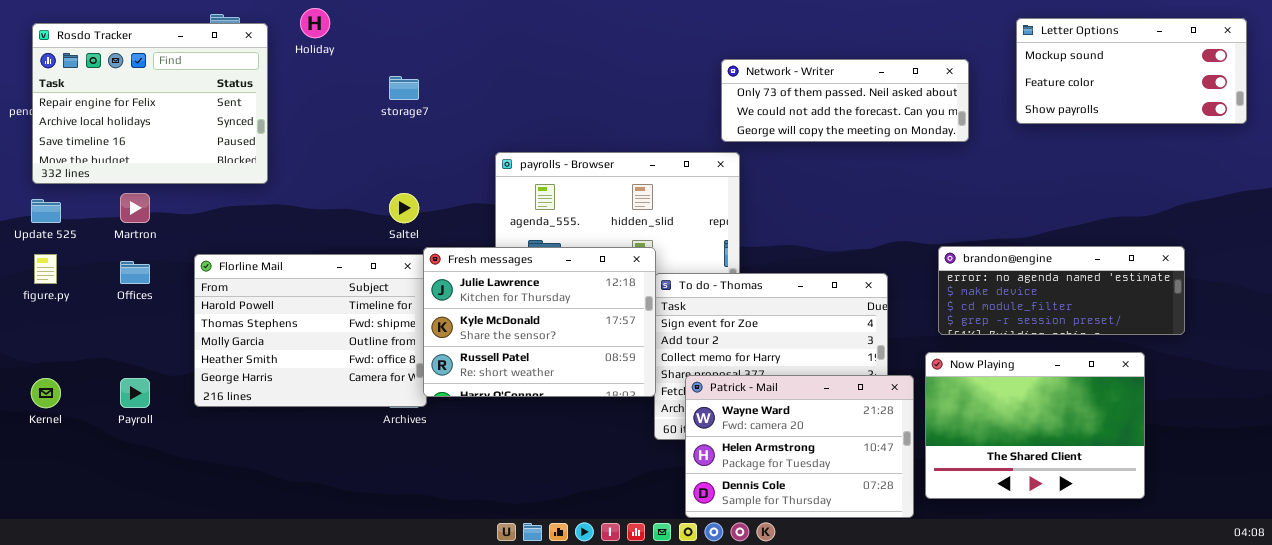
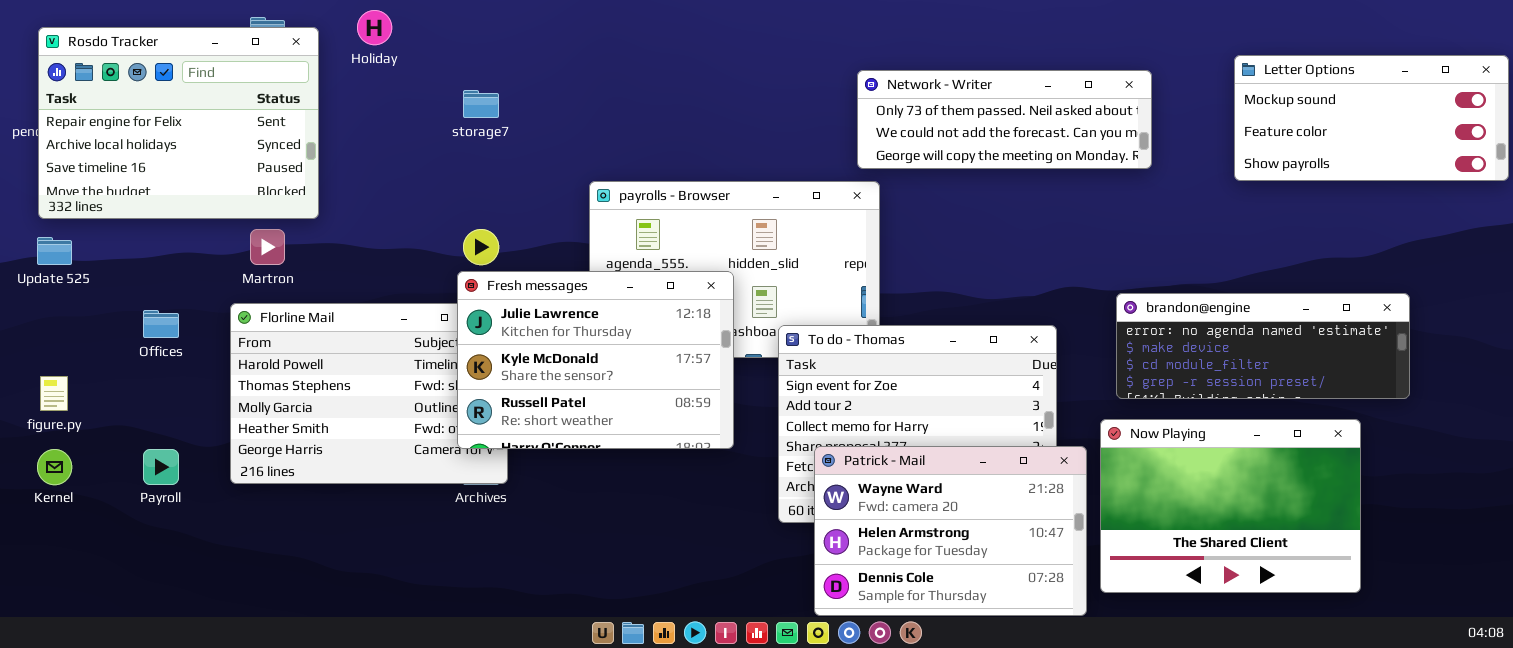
Letter Options: [1016,18,1247,124] -> [1234,55,1509,181], moved
Martron: [120,193,150,223] -> [250,229,285,265], moved
Fresh messages: [423,247,656,397] -> [457,271,734,449], moved
figure.py: [34,254,57,284] -> [40,376,68,411], moved

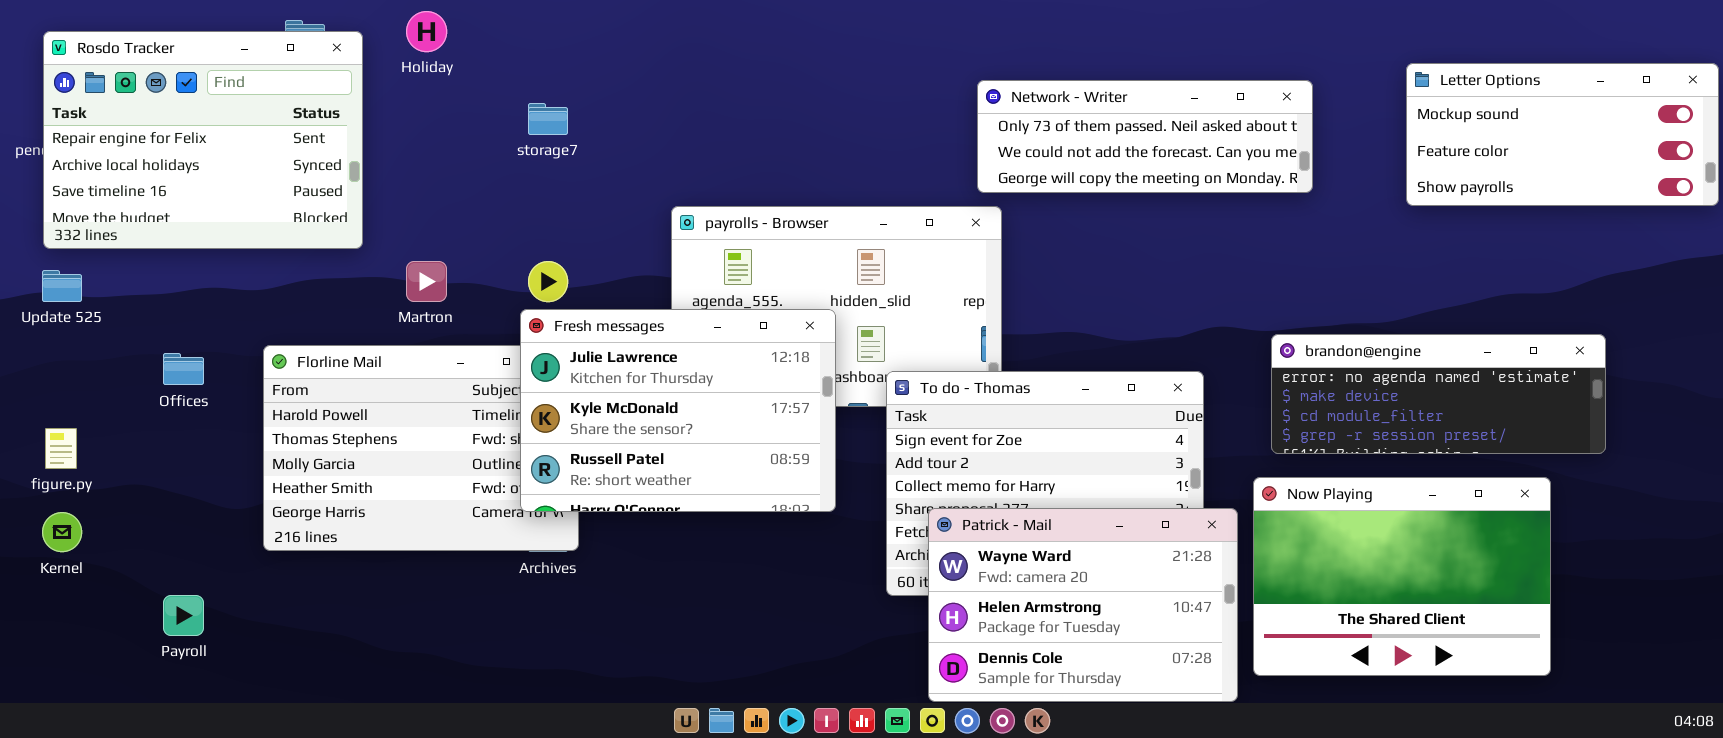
Martron: [250,229,285,265] -> [406,261,447,302], moved
Payroll: [143,449,179,485] -> [163,595,204,636], moved

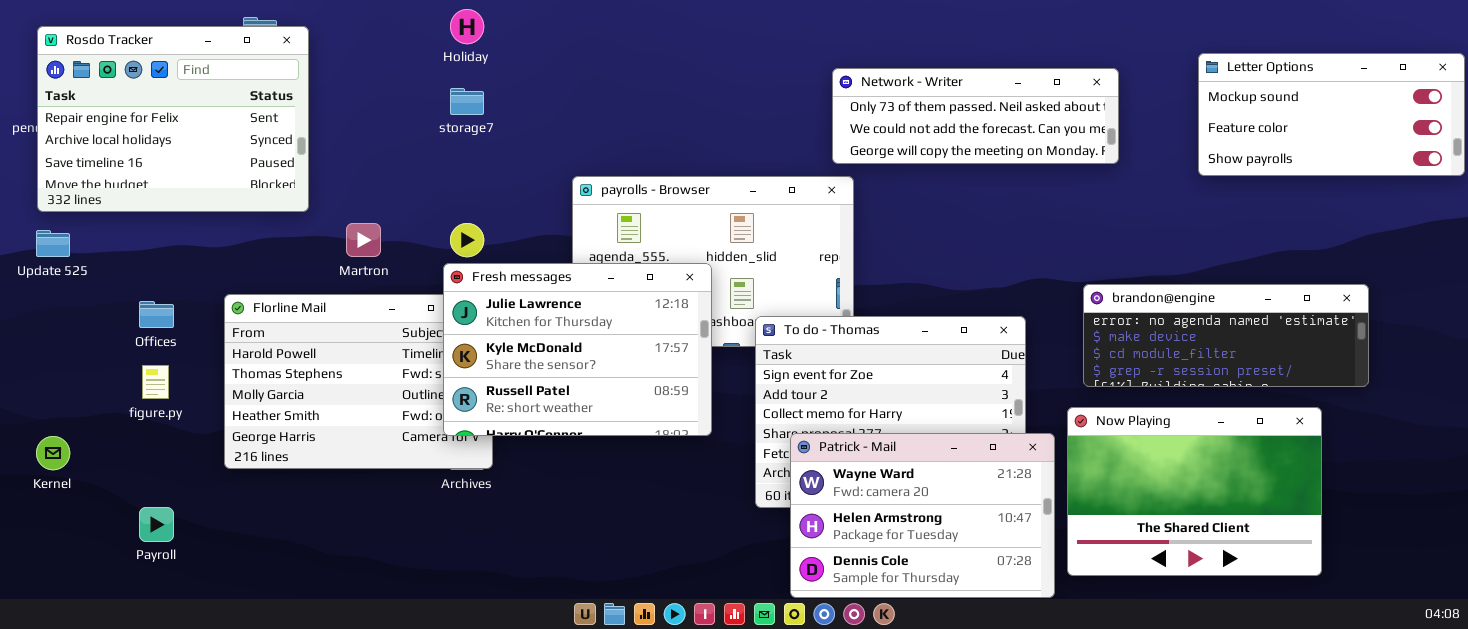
Holiday: [406,11,447,52] -> [450,9,484,44], moved
figure.py: [45,428,77,469] -> [142,365,169,399], moved

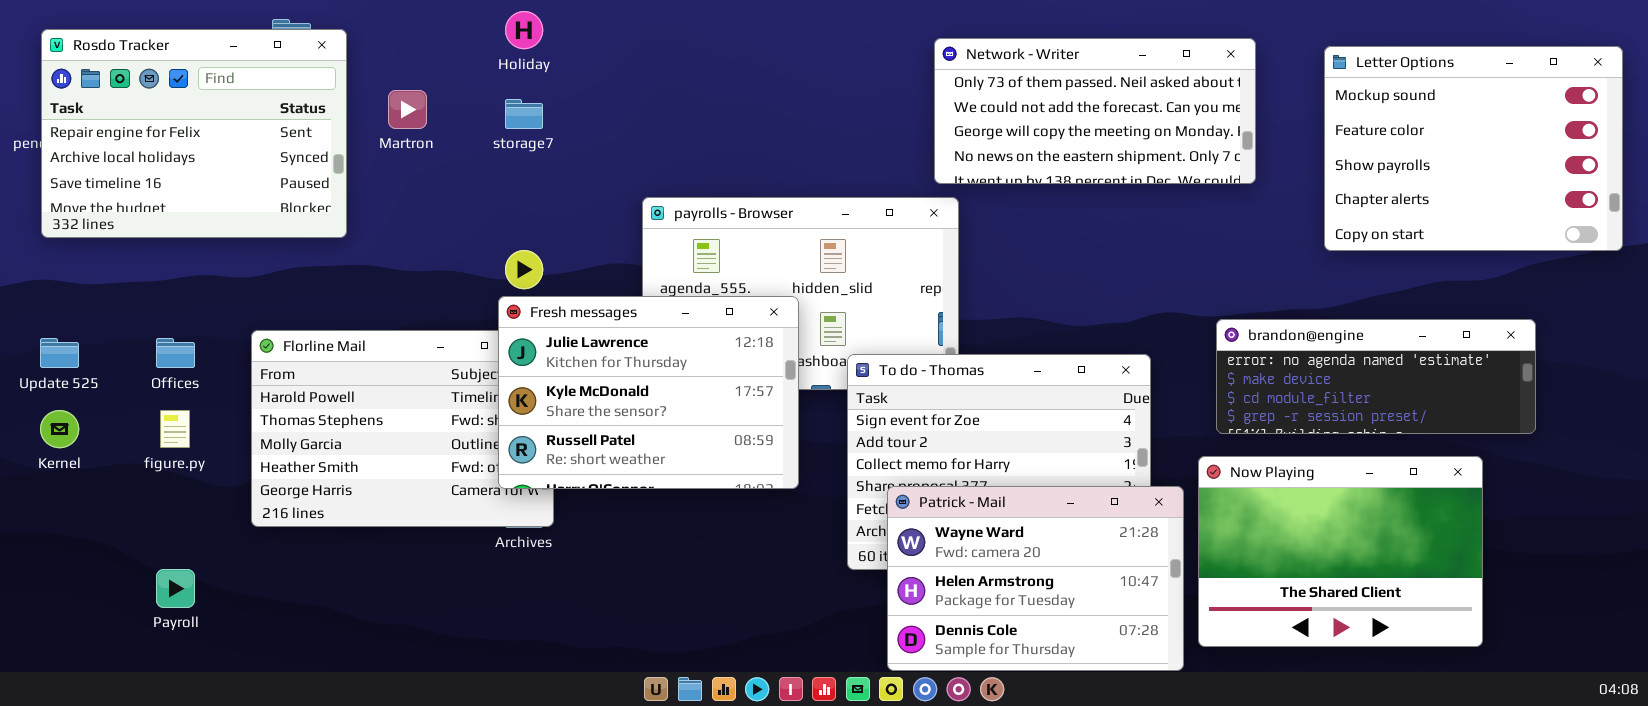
Letter Options: [1198,53,1465,176] -> [1324,46,1623,251], moved, resized
Network - Writer: [832,68,1119,164] -> [934,38,1256,184], resized
Martron: [346,223,381,257] -> [388,90,427,129], moved
Update 525: [36,230,70,257] -> [40,338,79,368], moved
Kernel: [36,436,70,470] -> [40,410,79,448], moved

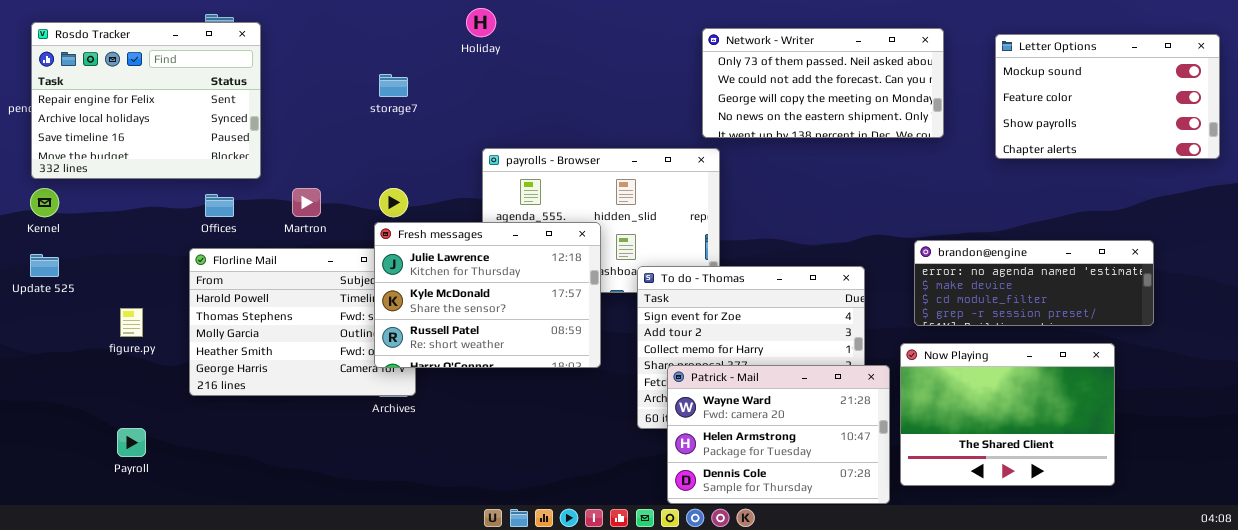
Holiday: [505,11,543,49] -> [466,8,496,37], moved
Letter Options: [1324,46,1623,251] -> [995,34,1220,159], resized
Martron: [388,90,427,129] -> [292,188,321,217], moved
Offices: [156,338,195,368] -> [205,194,234,217], moved
Kernel: [40,410,79,448] -> [30,188,59,217], moved

